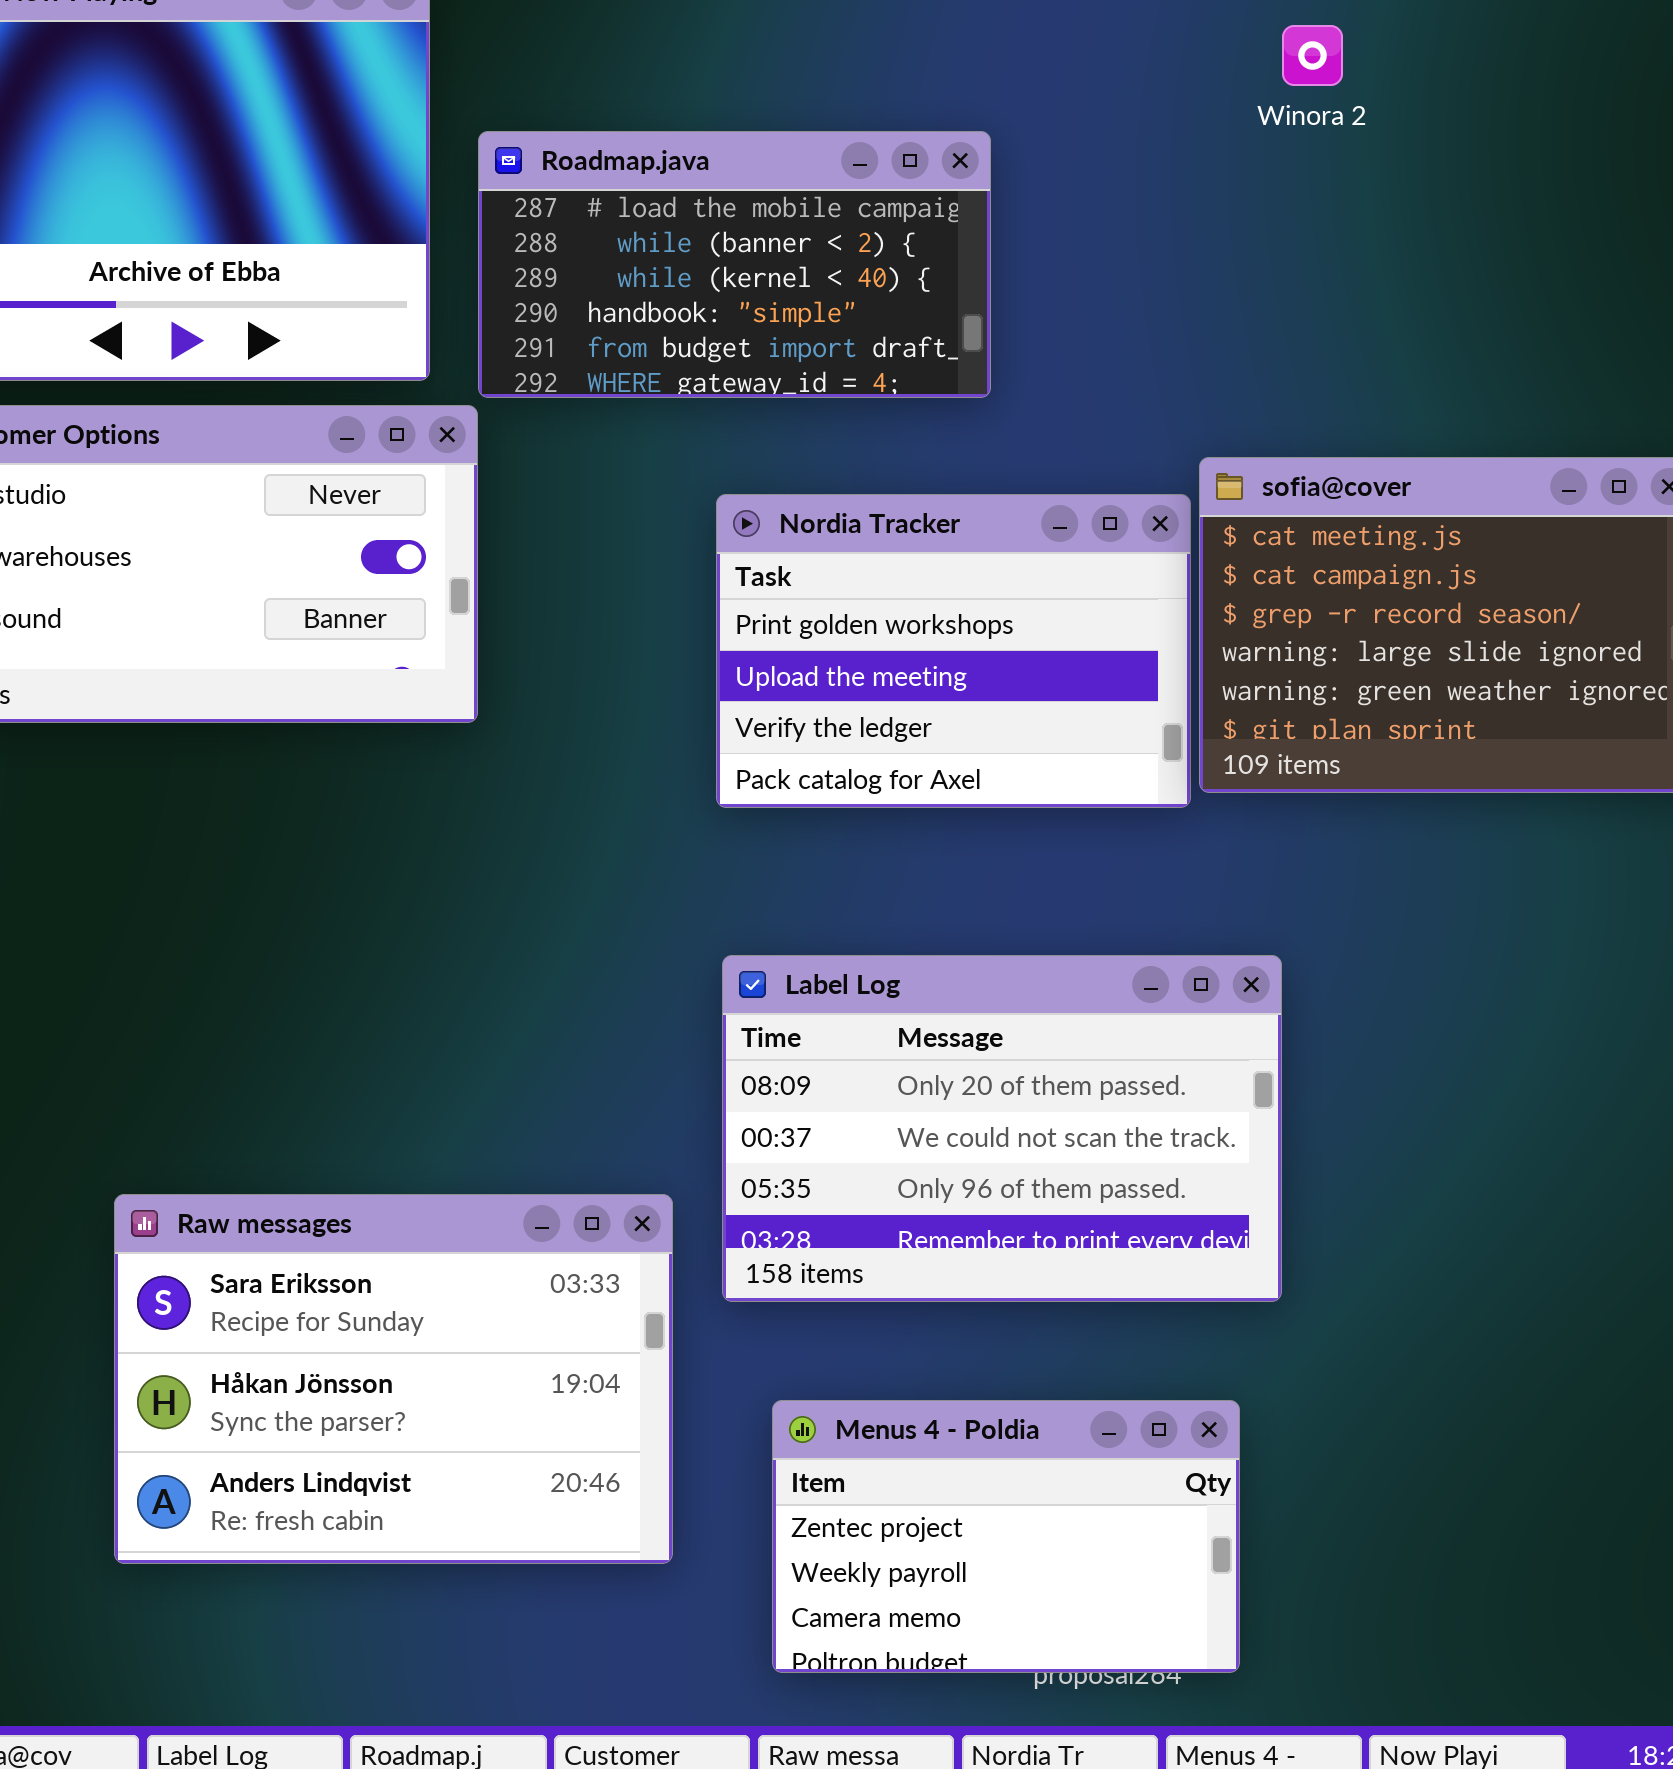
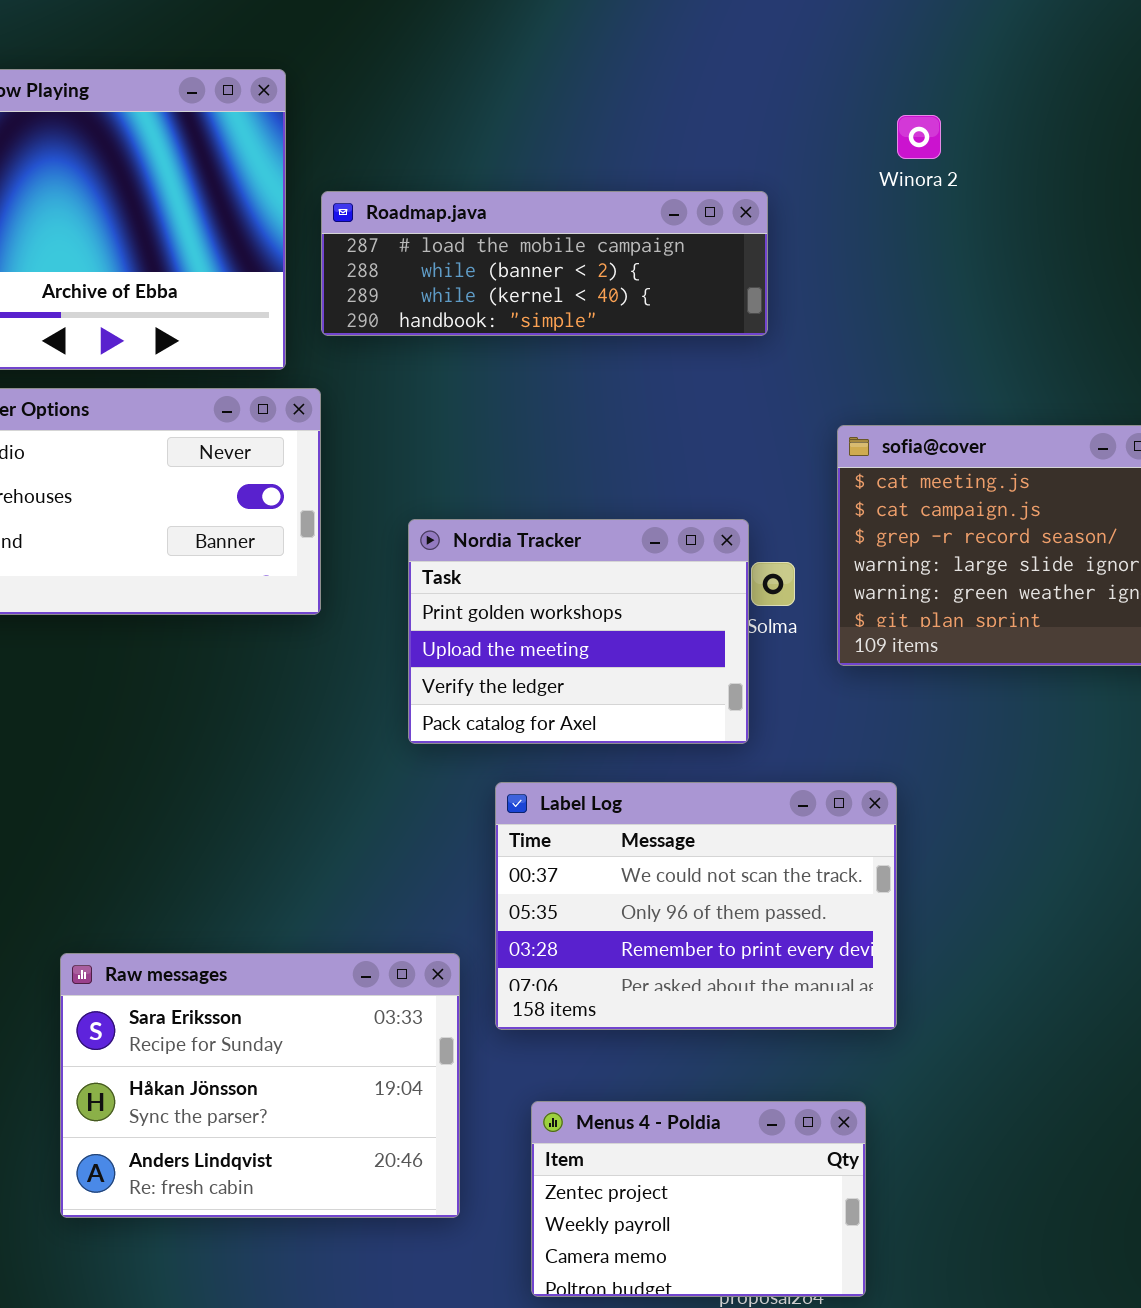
Roadmap.java: [478,131,991,398] -> [321,191,768,336], resized
Nordia Tracker: [716,494,1191,808] -> [408,519,749,744], moved
Label Log: [722,955,1282,1302] -> [495,782,897,1030], scrolled down 1 row

